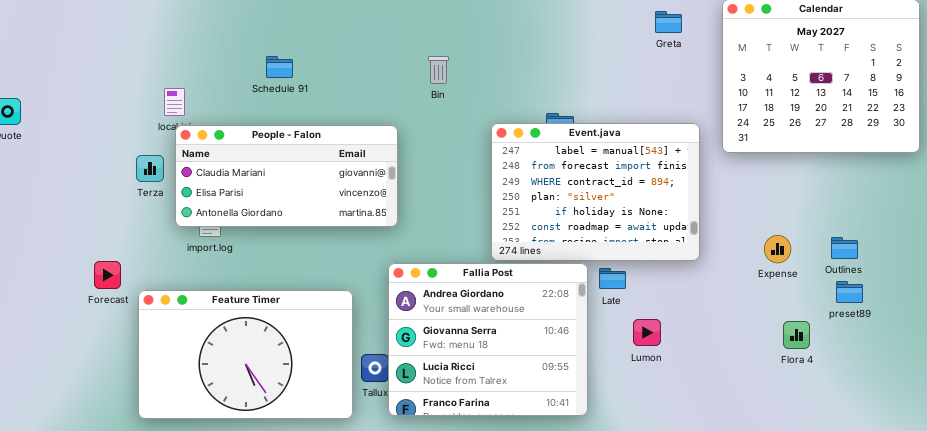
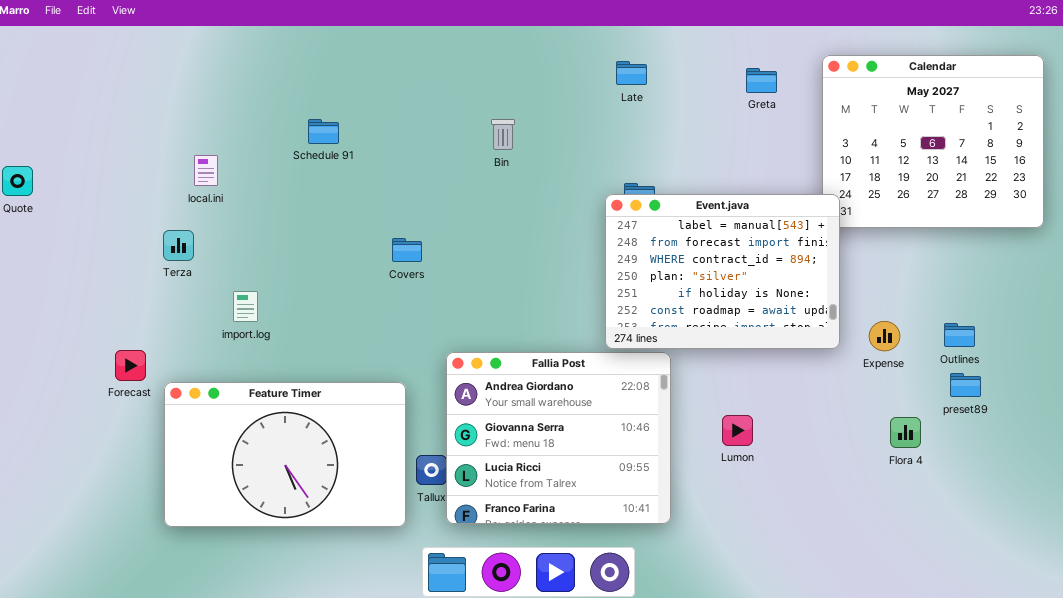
Event.java: [491,123,700,261] -> [605,194,840,349], moved
People - Falon: [175,125,398,227] -> none, closed
Late: [599,268,626,289] -> [616,61,647,85], moved

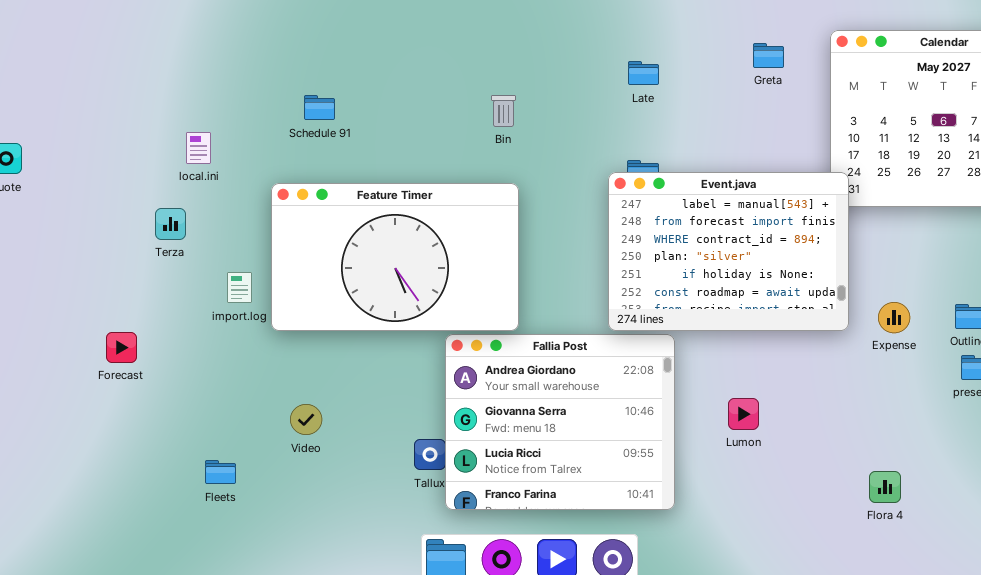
Late: [616,61,647,85] -> [628,61,659,85], moved
Feature Timer: [164,382,406,527] -> [271,183,519,331], moved
Flora 4: [890,417,921,448] -> [869,471,901,503], moved

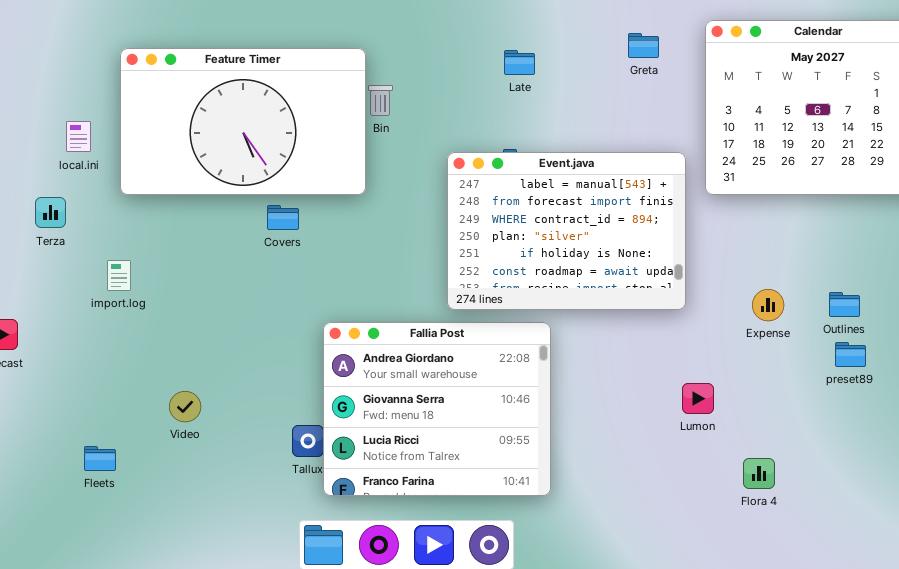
Event.java: [608,172,849,331] -> [447,152,686,310], moved
Feature Timer: [271,183,519,331] -> [120,48,366,195], moved
Lumon: [728,398,759,430] -> [682,383,714,414], moved

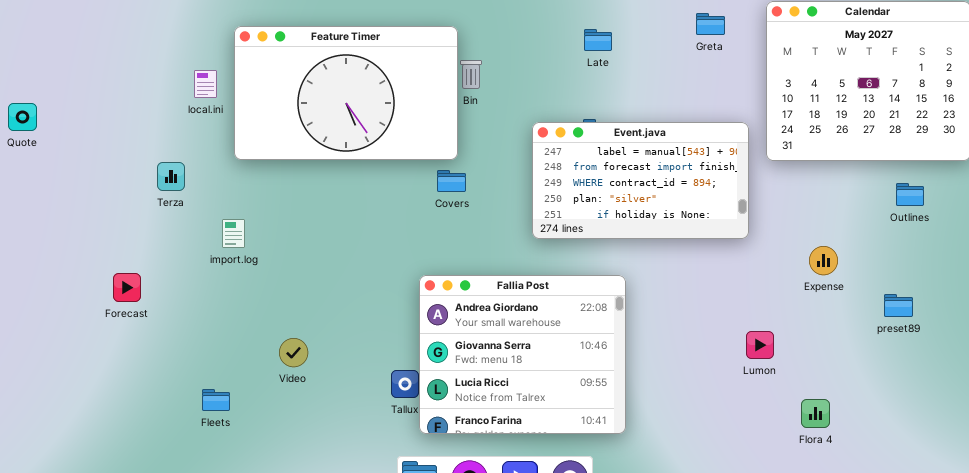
local.ini: [66,121,91,152] -> [194,70,217,98], moved
Event.java: [447,152,686,310] -> [532,122,749,239], resized
Covers: [267,205,299,230] -> [437,170,466,192], moved
Outlines: [829,292,860,317] -> [896,183,924,206], moved

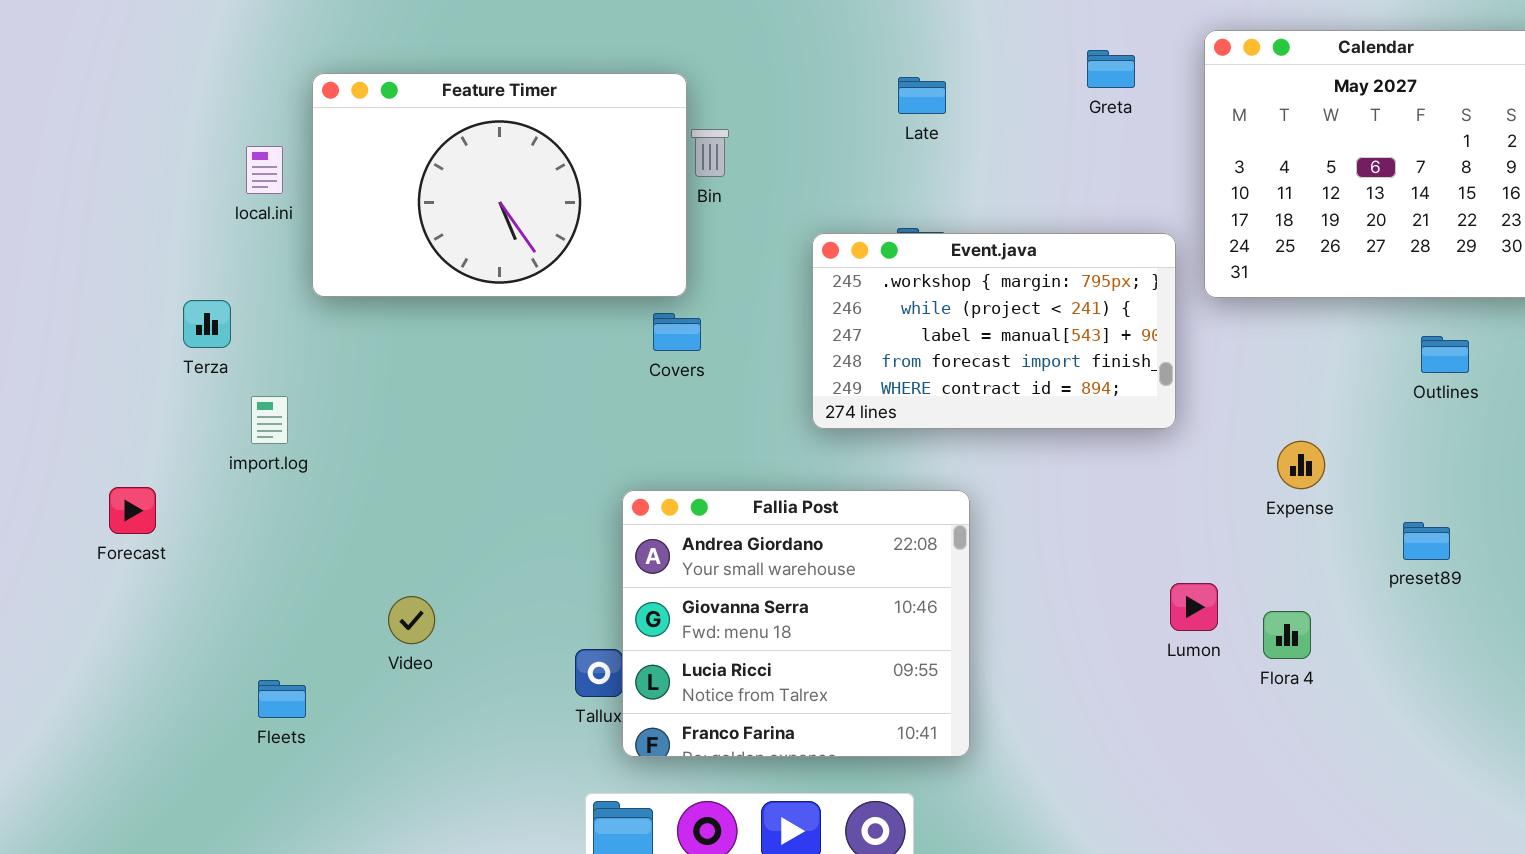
Event.java: [532,122,749,239] -> [812,233,1176,429], scrolled up 2 rows
import.log: [222,219,245,248] -> [251,396,288,444], moved
Flora 4: [801,399,830,428] -> [1263,611,1311,659], moved

